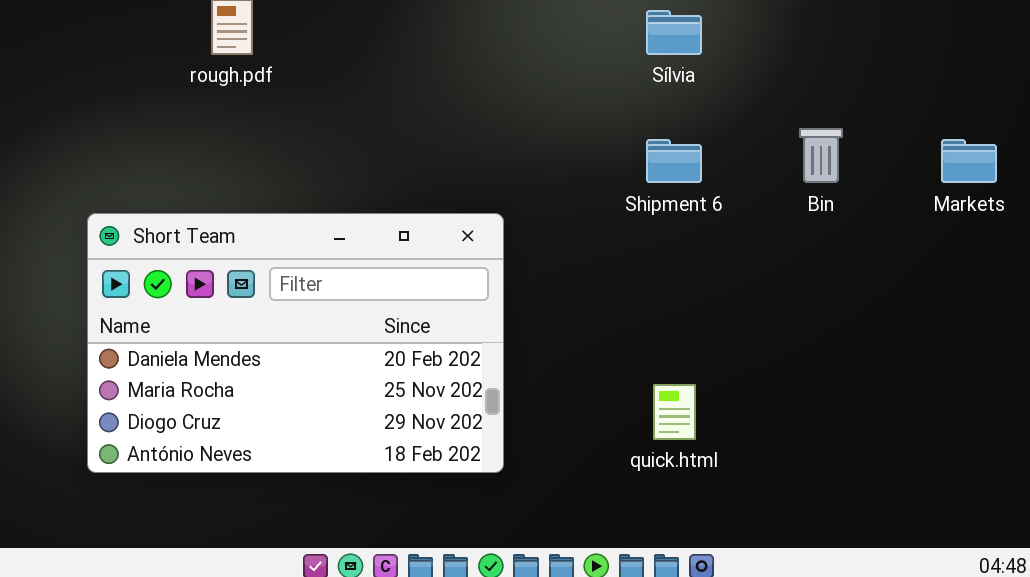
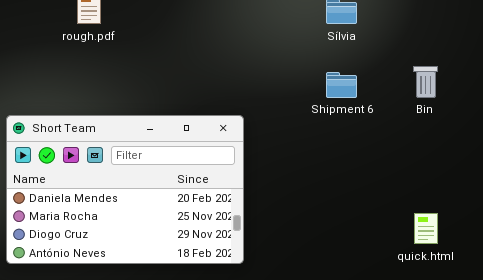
quick.html: [653,384,696,440] -> [414,213,438,244], moved

